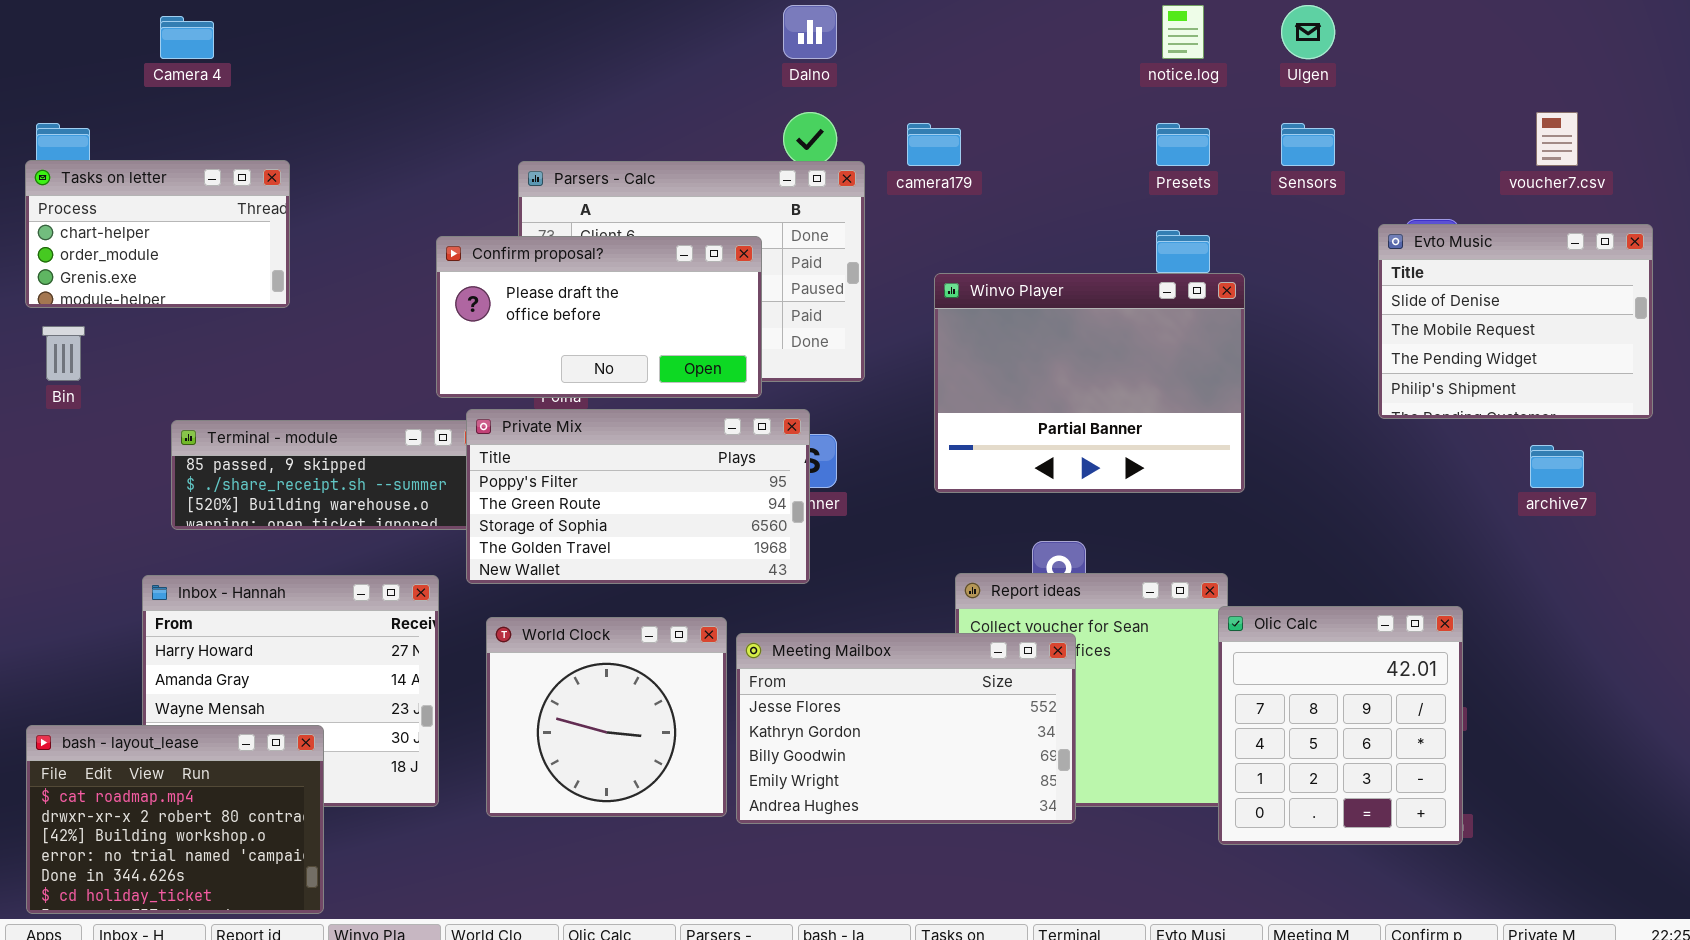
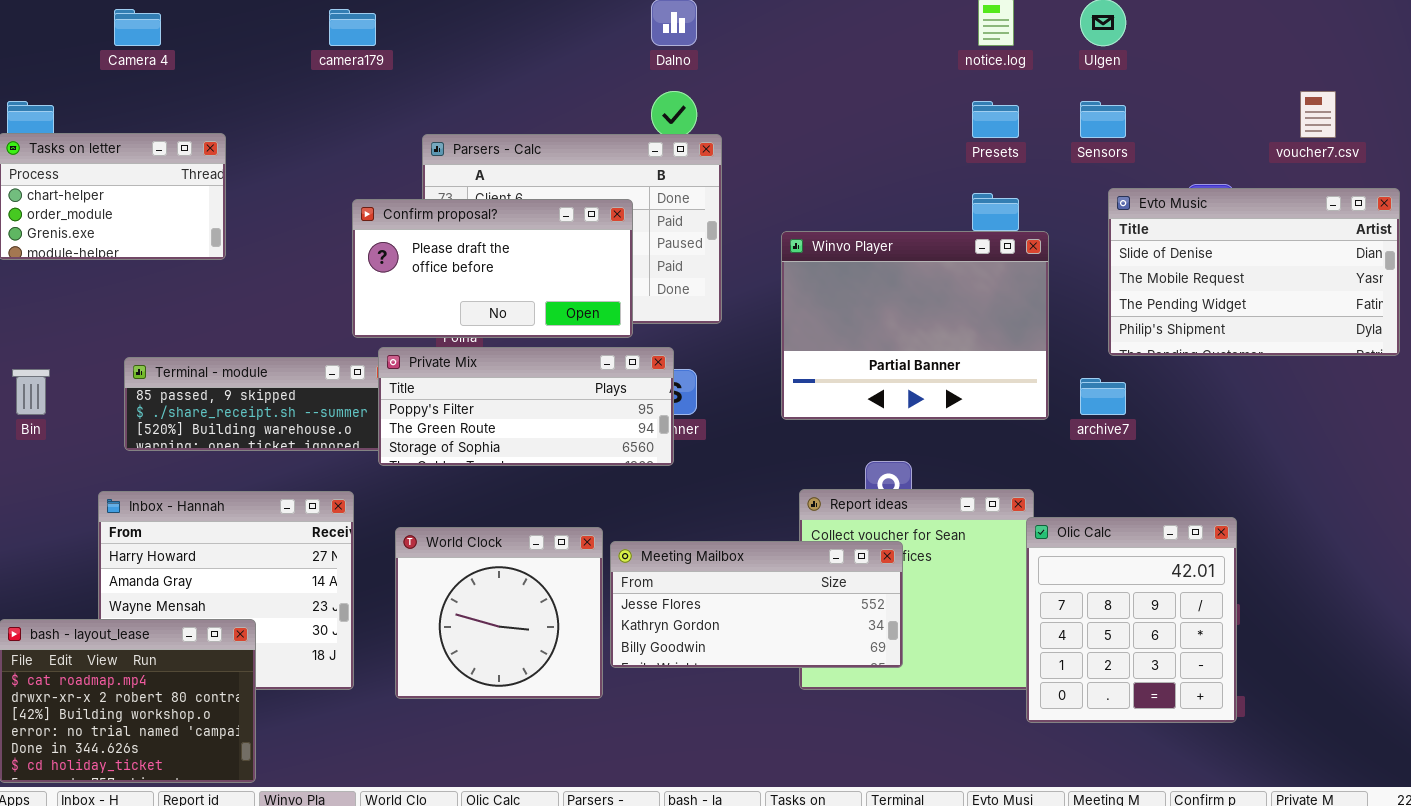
camera179: [907,123,961,166] -> [329,9,376,46], moved
Evto Music: [1378,224,1653,419] -> [1108,188,1400,356], resized
Bin: [42,326,85,381] -> [12,369,50,415], moved
Private Mix: [466,409,810,584] -> [378,347,674,466], resized
archive7: [1530,445,1584,488] -> [1080,378,1126,415], moved
Meeting Mailbox: [736,633,1076,824] -> [610,541,903,668], resized

